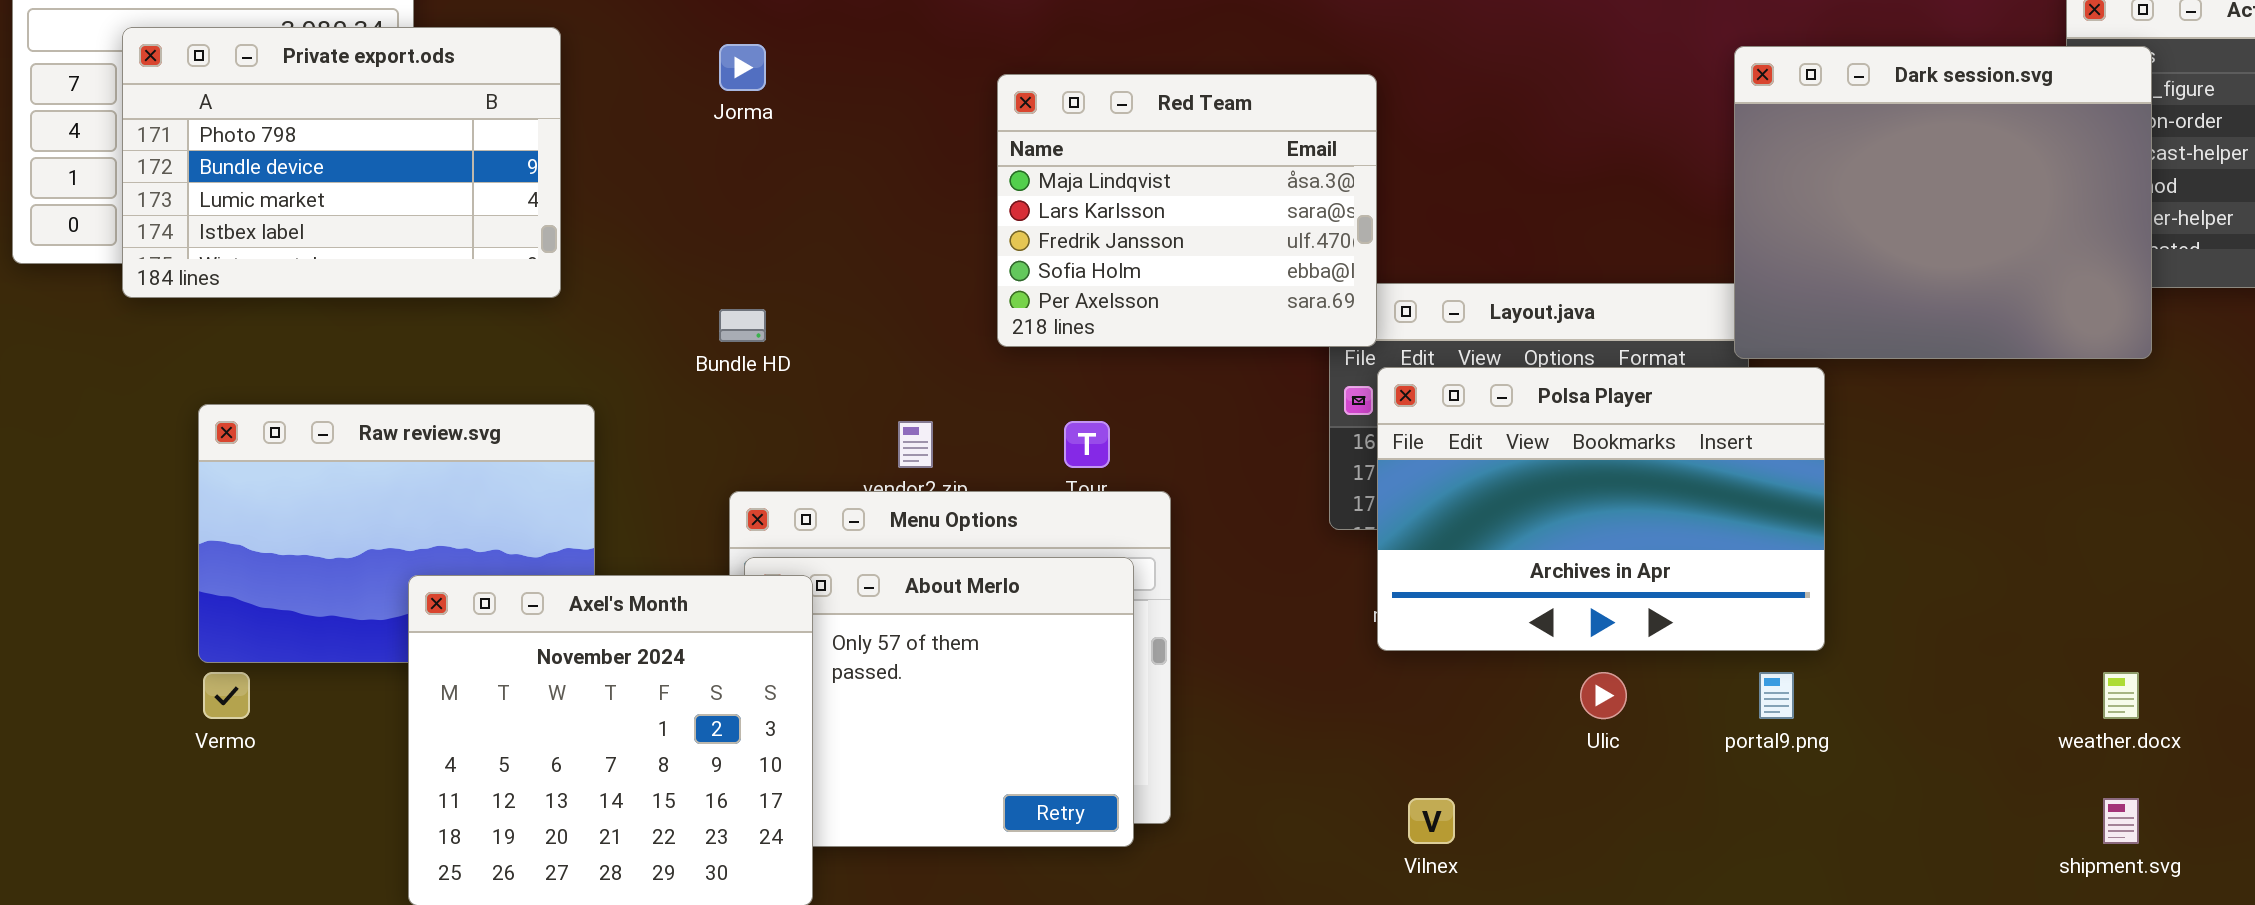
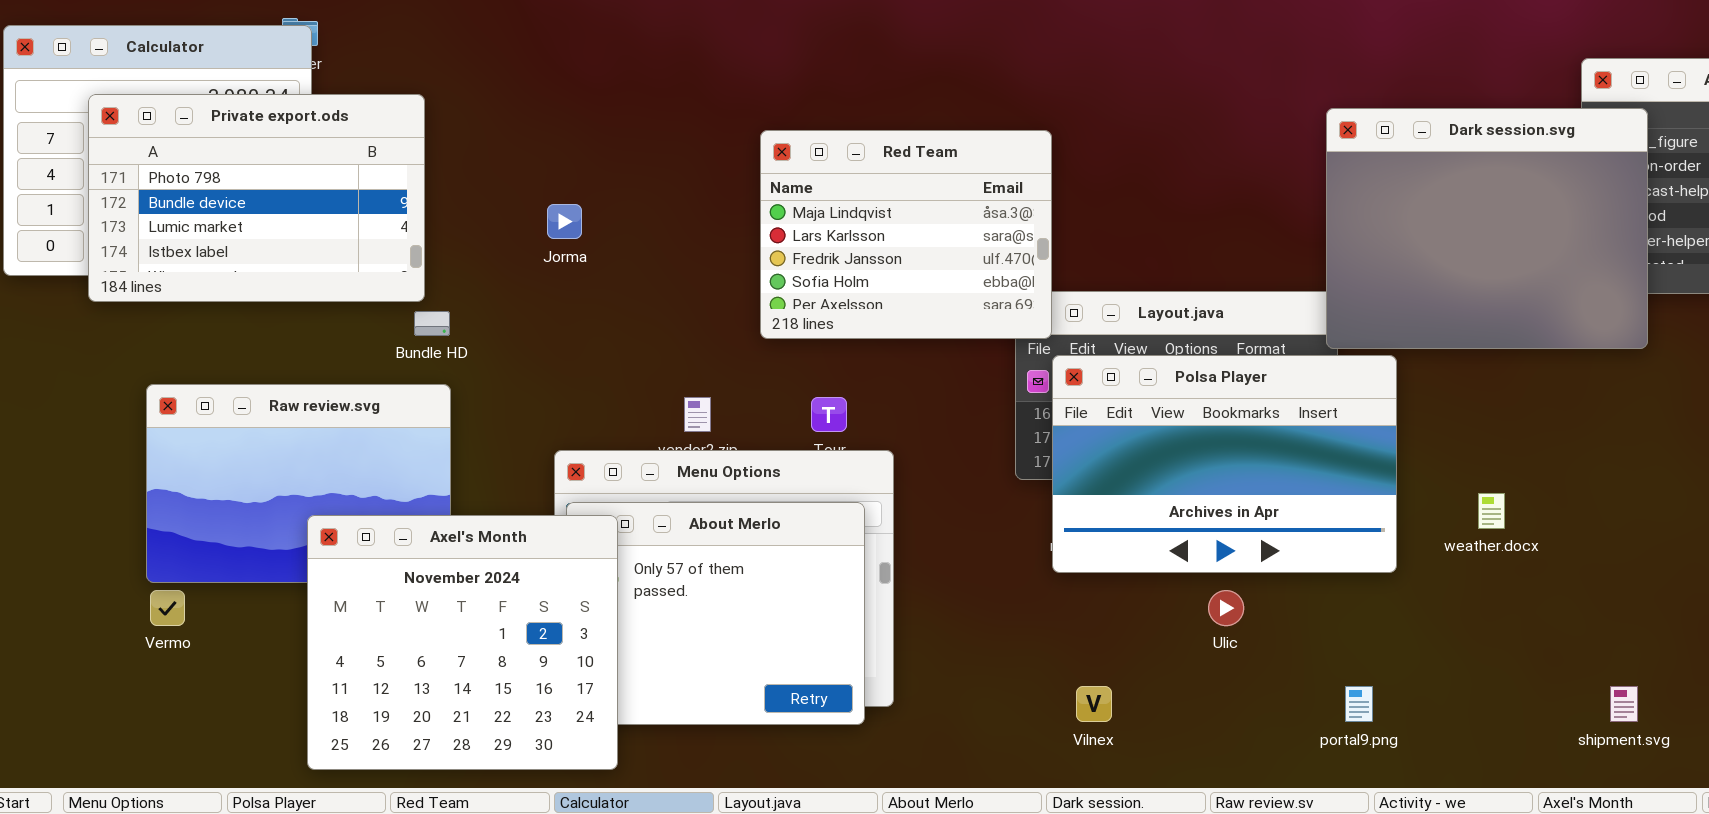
Jorma: [719,44,766,91] -> [547,204,582,239], moved
Bundle HD: [719,309,766,342] -> [414,311,450,336], moved
portal9.png: [1759,672,1794,719] -> [1345,686,1373,722], moved
weather.docx: [2103,672,2139,719] -> [1478,493,1505,529], moved

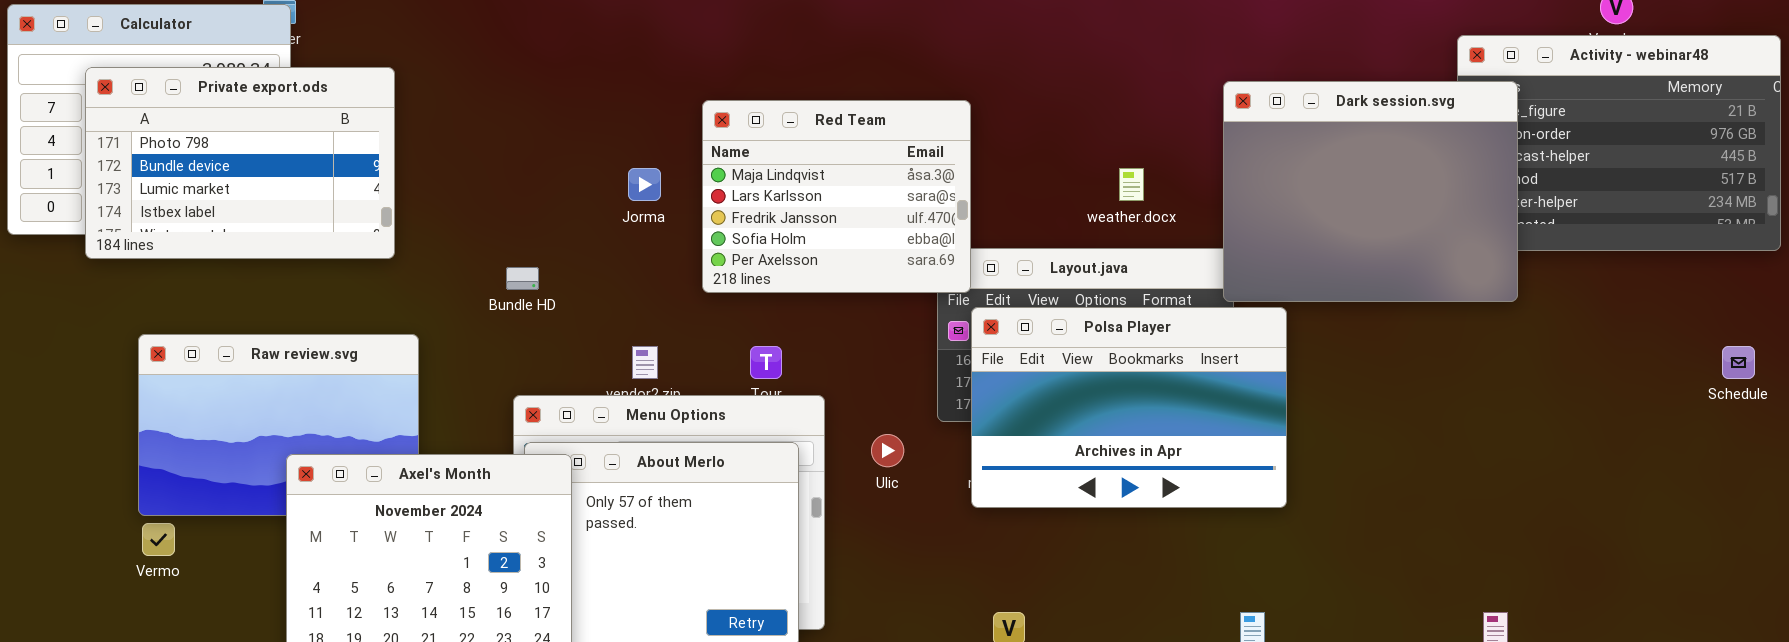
Jorma: [547,204,582,239] -> [628,168,661,201], moved
Bundle HD: [414,311,450,336] -> [506,267,539,290], moved
weather.docx: [1478,493,1505,529] -> [1119,168,1144,201], moved
Ulic: [1208,590,1244,626] -> [871,434,904,467], moved

